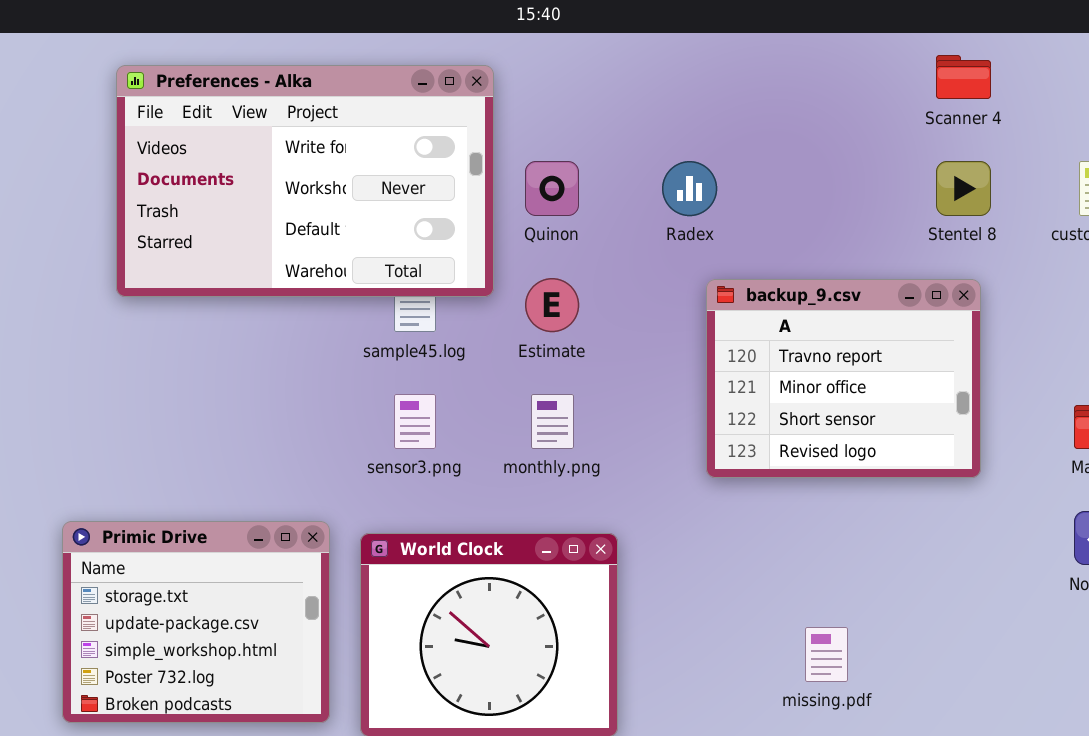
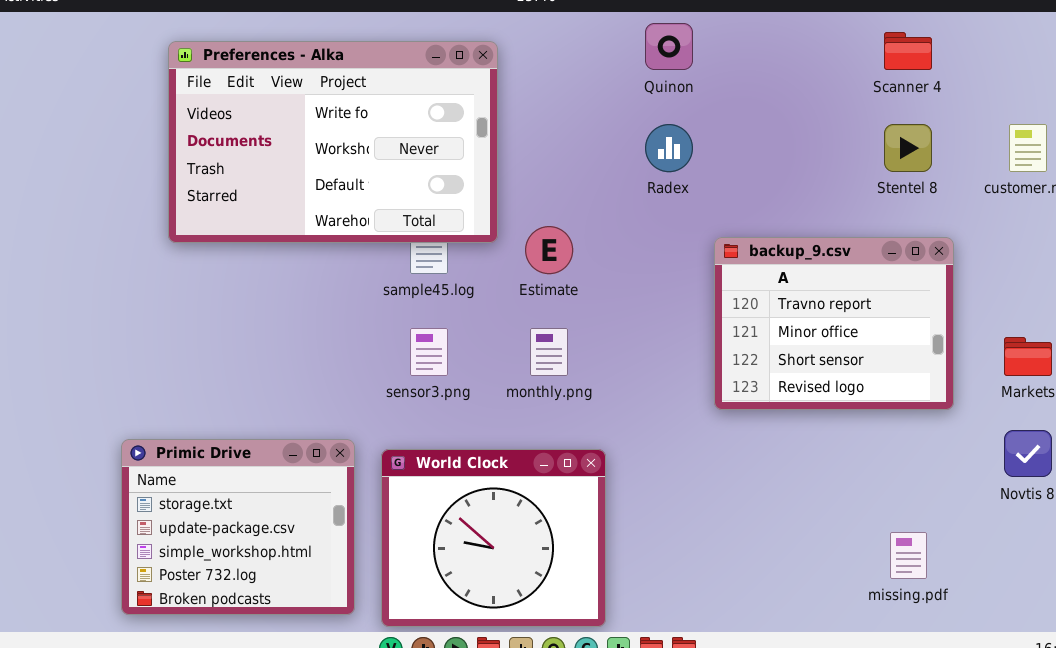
Quinon: [525,161,579,216] -> [645,23,693,70], moved
backup_9.csv: [706,279,981,478] -> [714,237,954,410], moved
missing.pdf: [805,627,848,682] -> [890,532,927,579], moved

